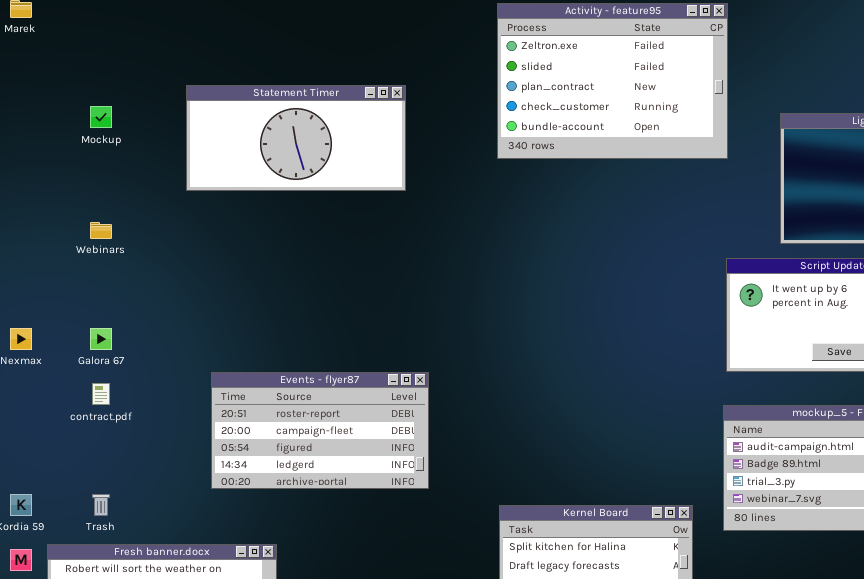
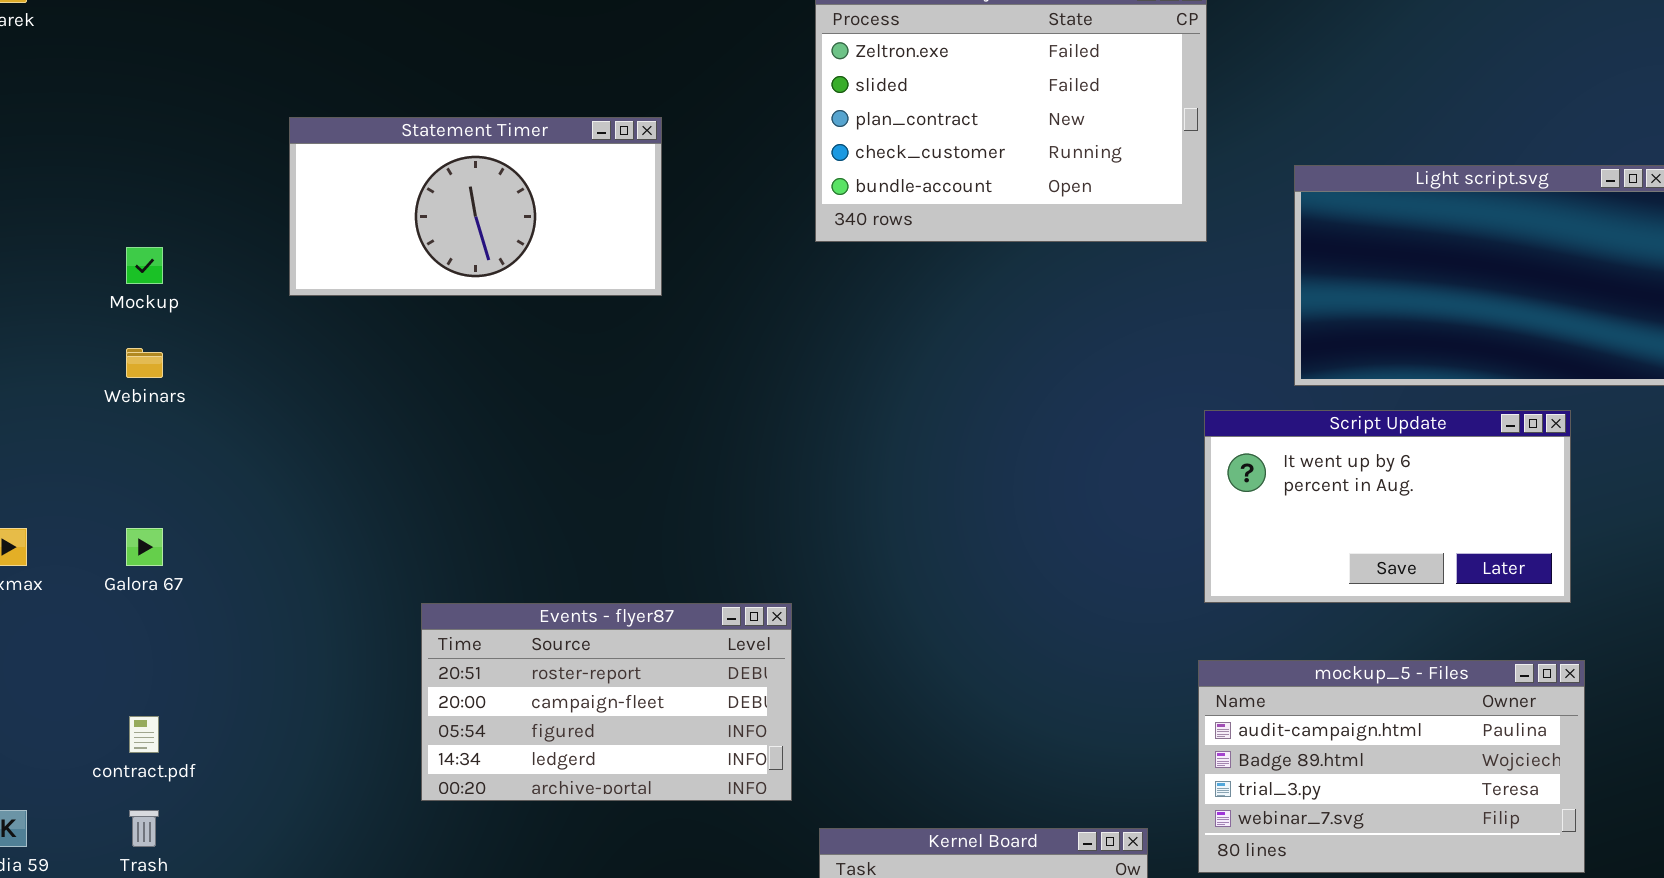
Mockup: [90,106,112,128] -> [126,247,163,284], moved
Events - flyer87: [211,372,429,489] -> [421,603,792,801], moved
contract.pdf: [92,383,110,405] -> [129,716,159,753], moved

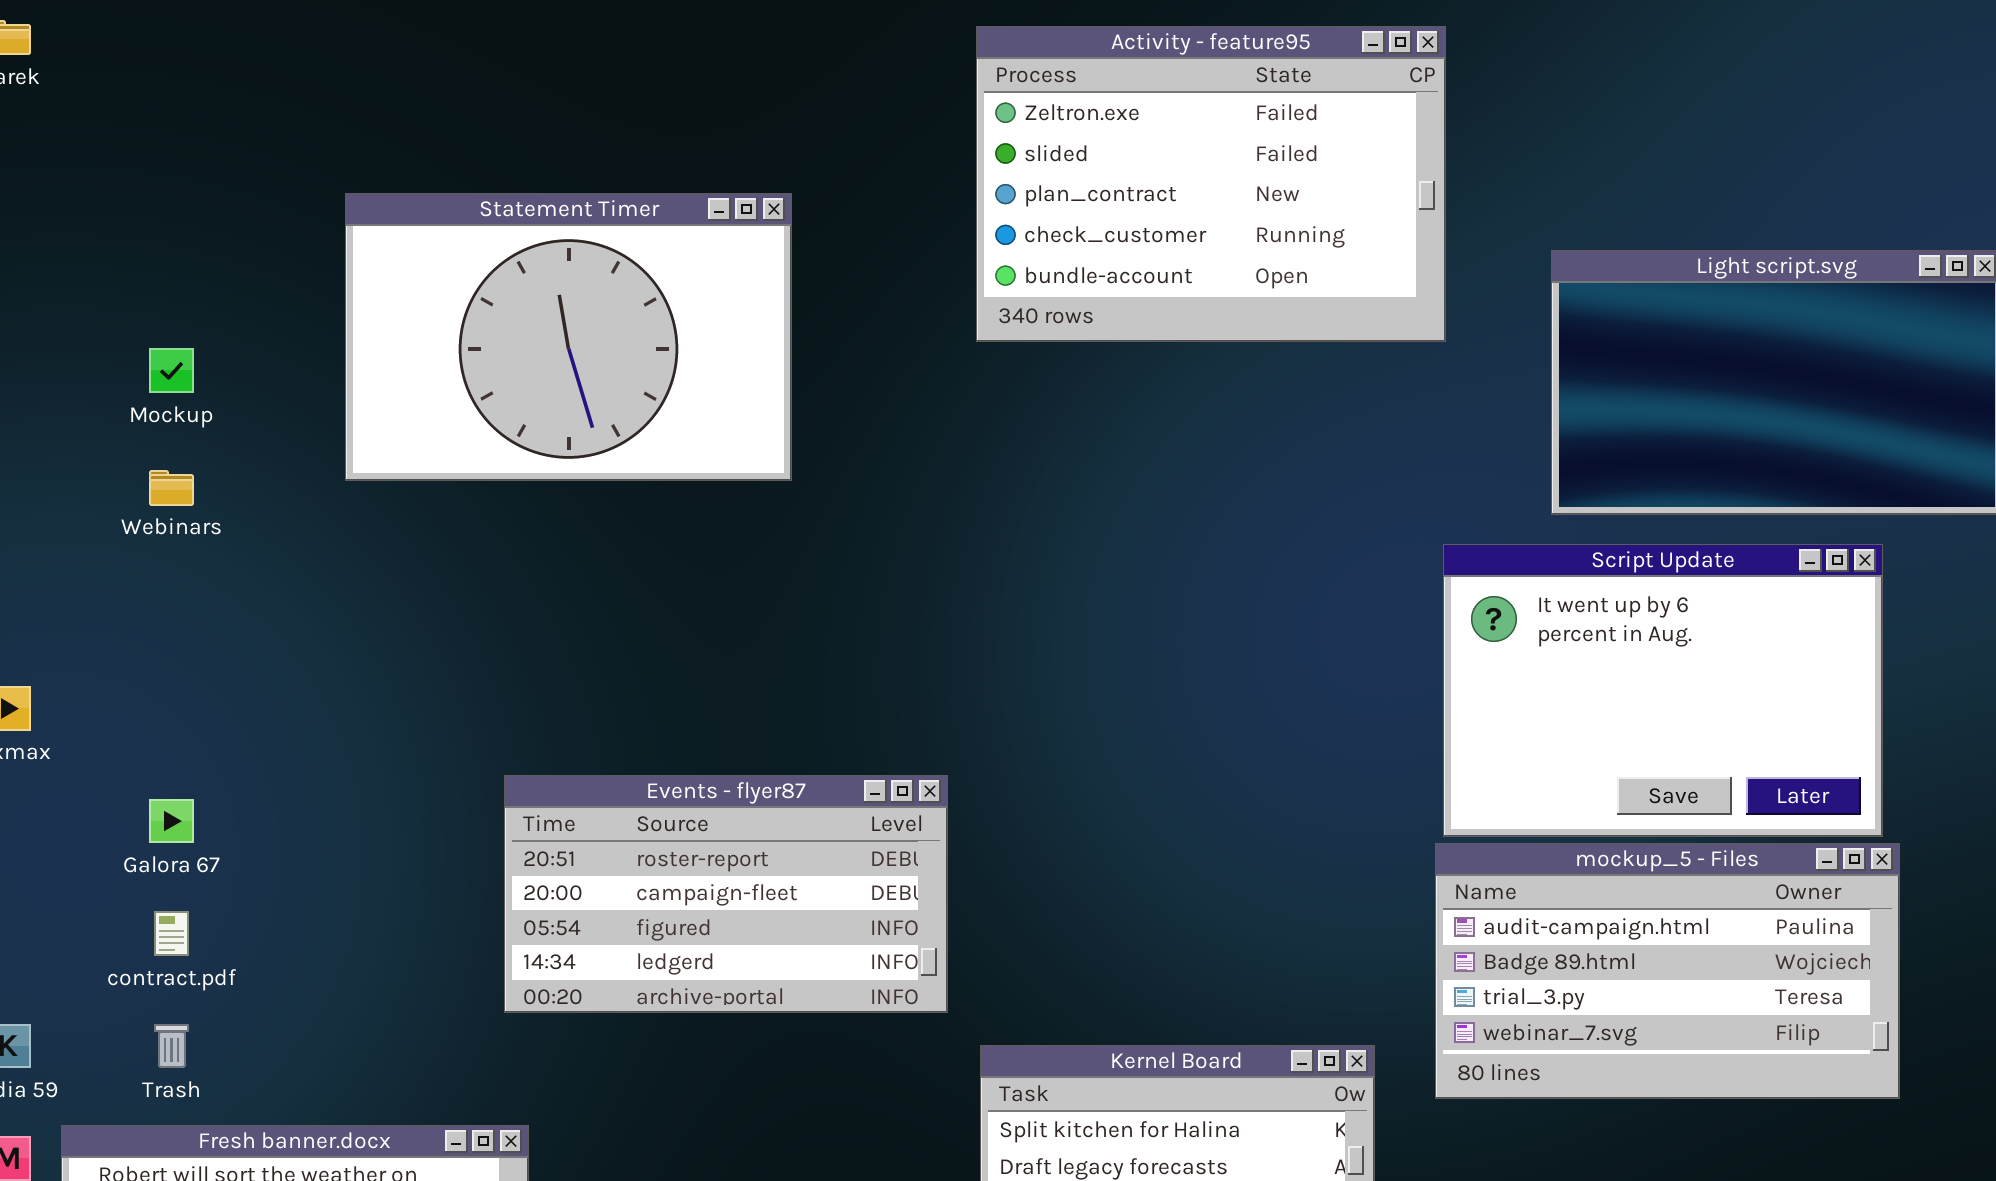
Statement Timer: [289,117,662,296] -> [345,193,792,481], resized
Script Update: [1204,410,1571,603] -> [1443,544,1883,837], resized
Galora 67: [126,528,163,566] -> [149,799,194,843], moved

